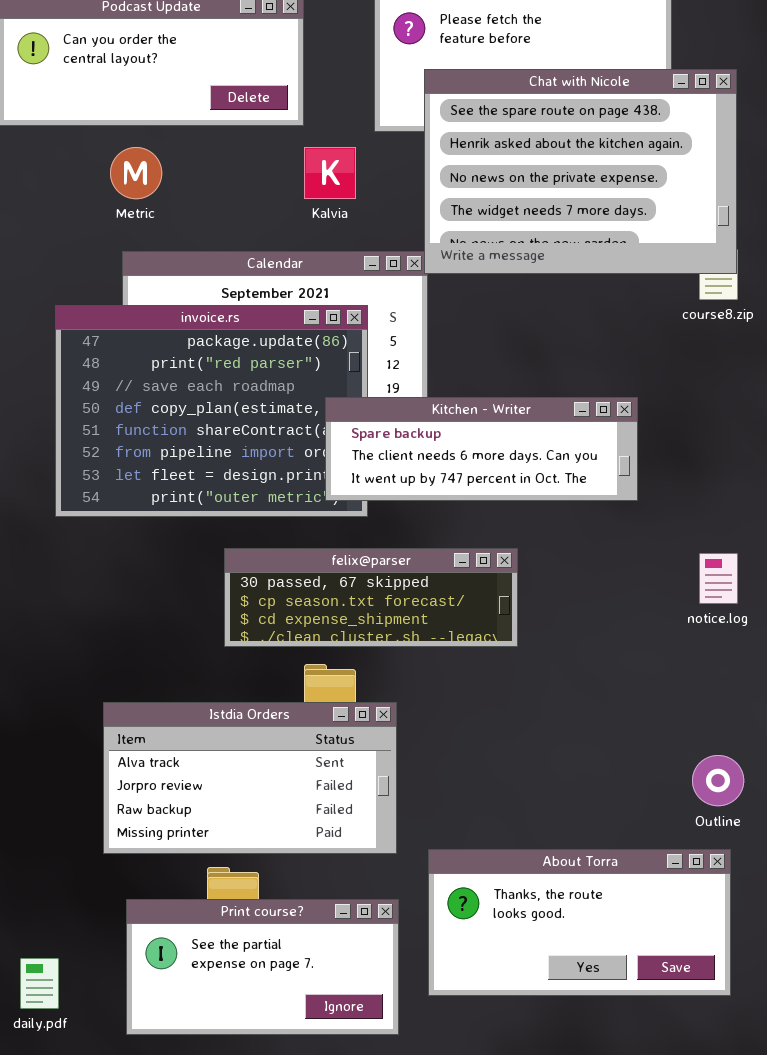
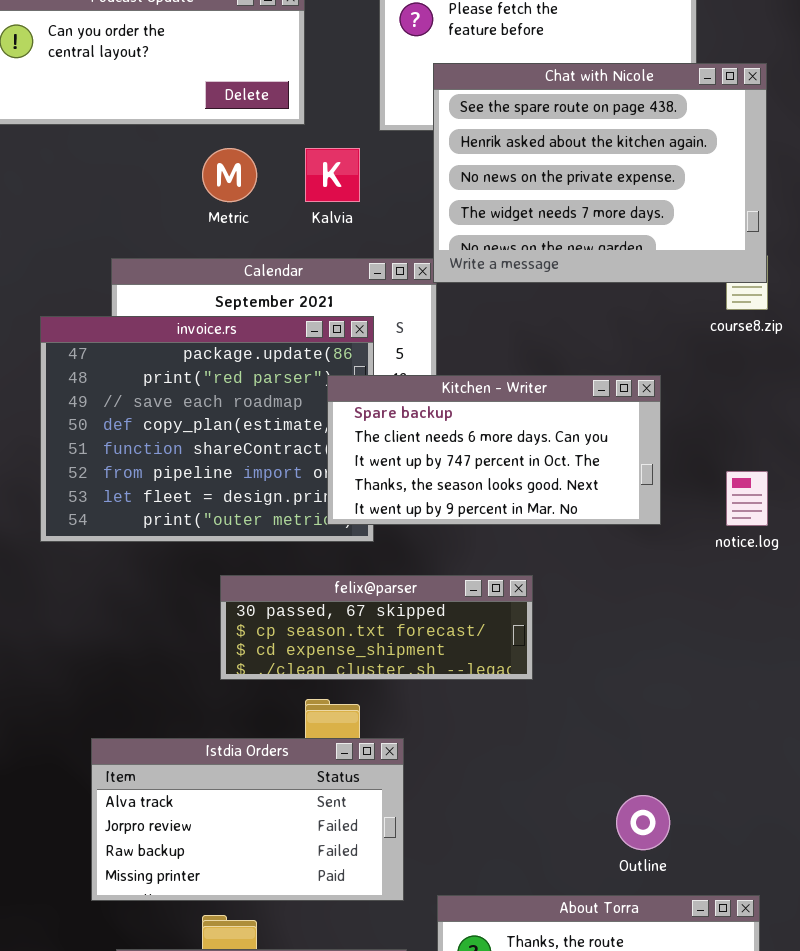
Metric: [110,147,162,199] -> [202,148,257,202], moved
Kitchen - Writer: [325,397,638,501] -> [327,375,661,525], resized
notice.log: [699,553,738,604] -> [726,471,768,526], moved
Outline: [692,755,744,806] -> [616,795,670,850], moved

